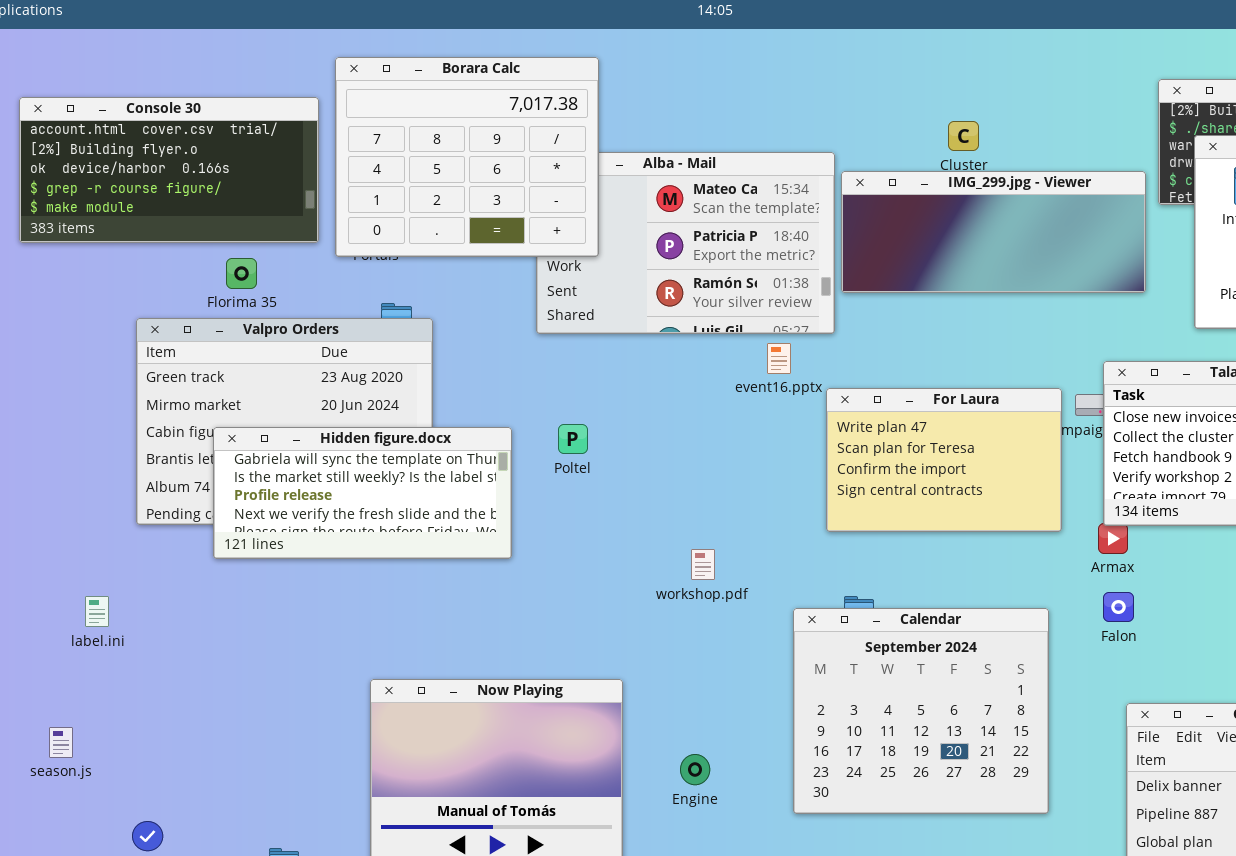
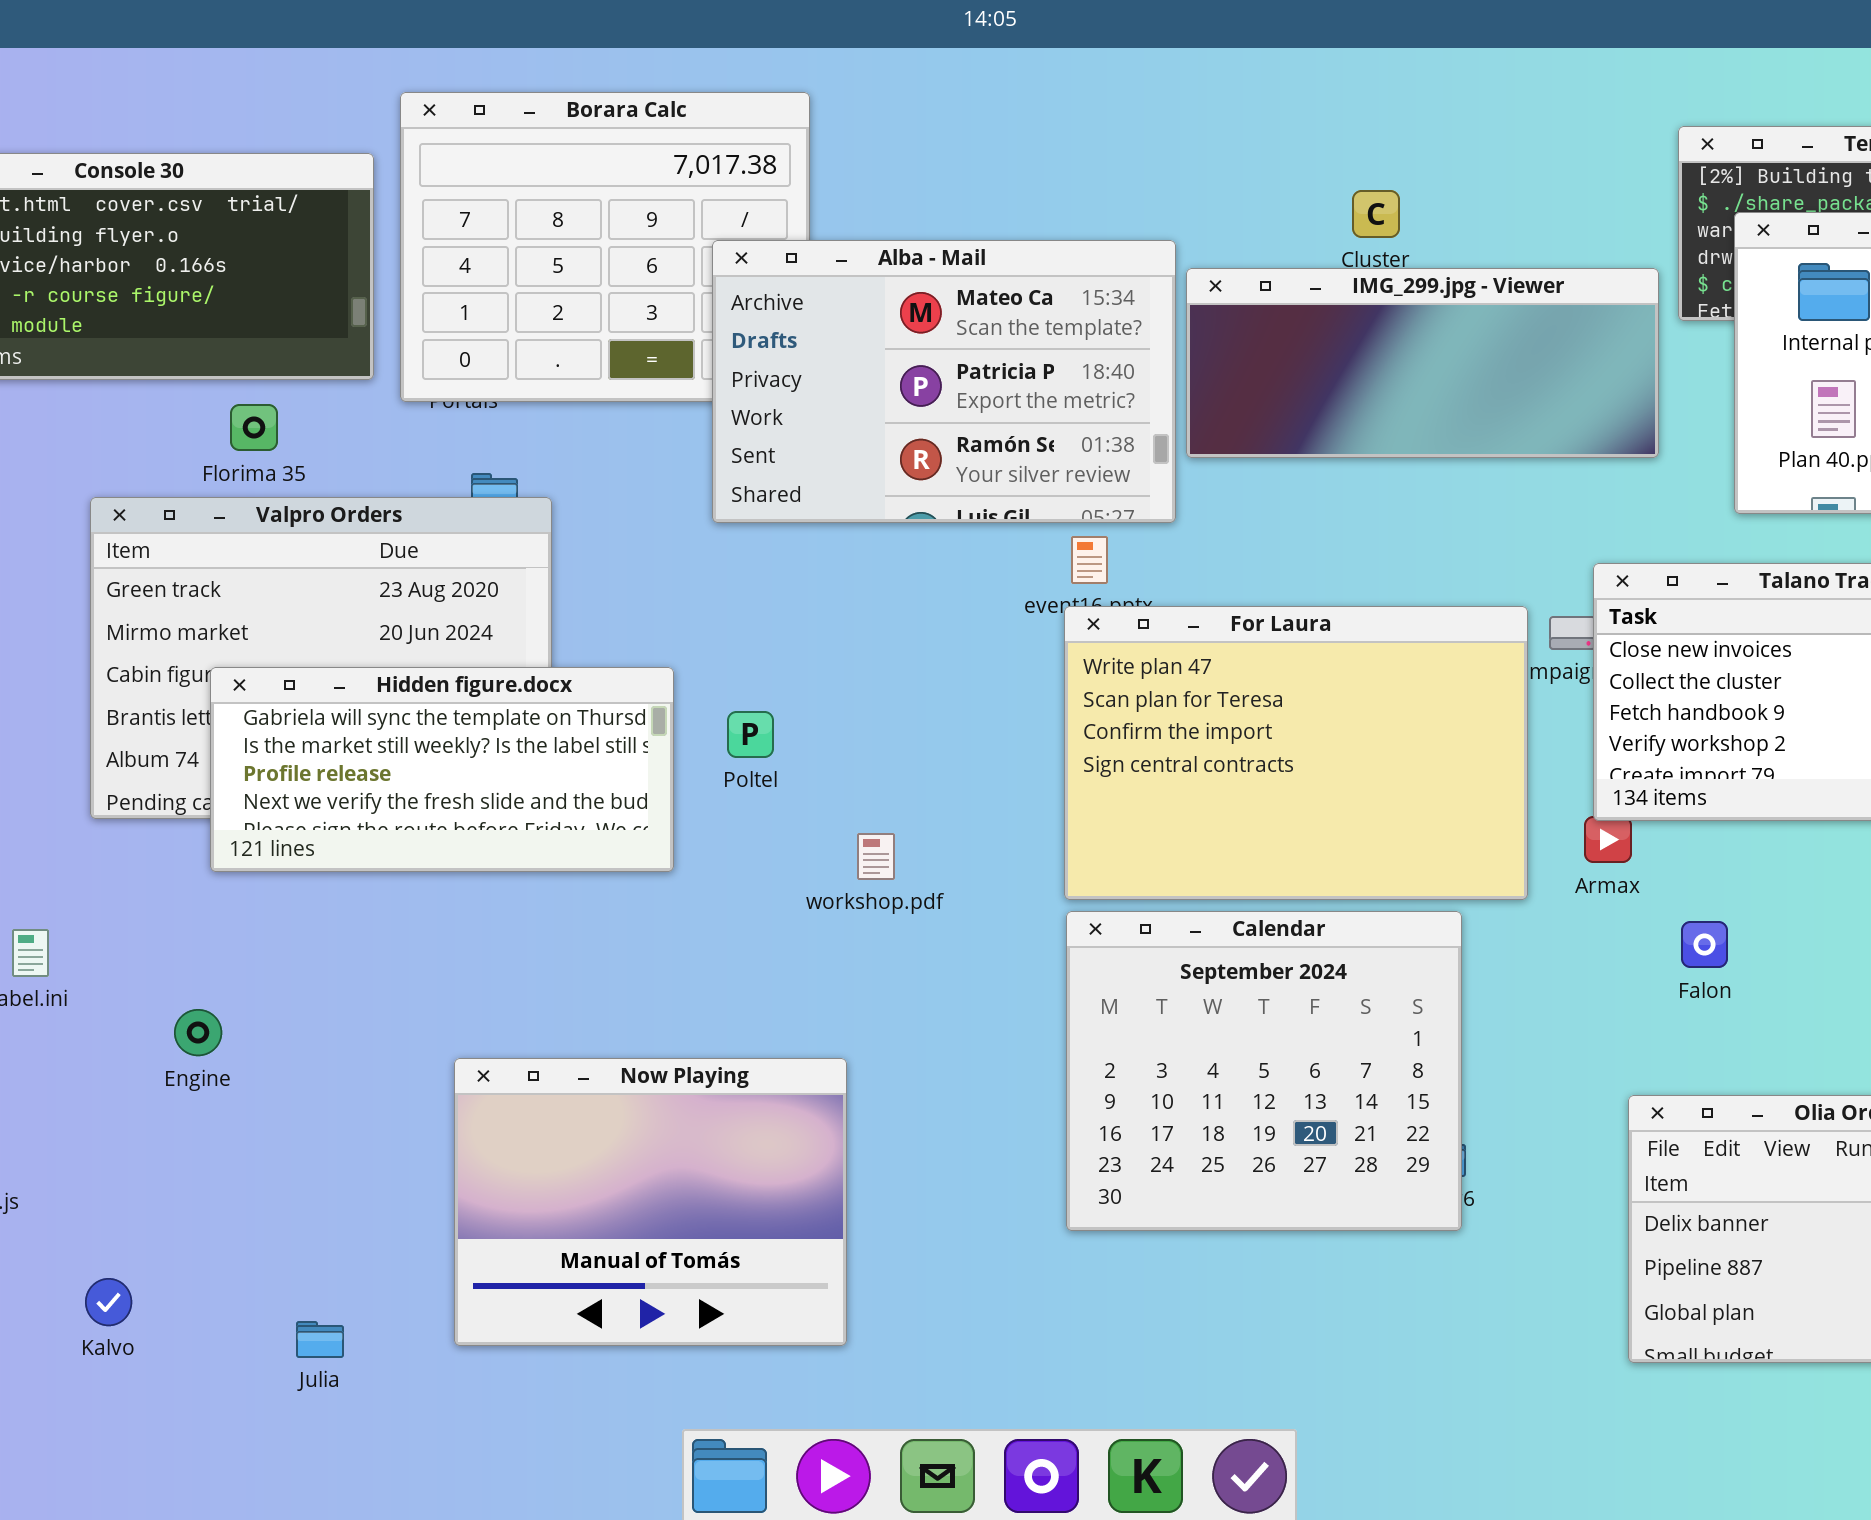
Alba - Mail: [536,152,835,334] -> [712,240,1176,523], raised
For Laura: [826,388,1062,532] -> [1064,606,1528,900], resized
Poltel: [558,424,588,454] -> [727,711,774,758], moved
workshop.pdf: [691,549,715,580] -> [857,833,895,880], moved
Falon: [1103,592,1134,622] -> [1681,921,1728,968], moved
Calendar: [793,608,1049,814] -> [1066,911,1462,1231], moved
Engine: [680,754,710,785] -> [174,1009,222,1056], moved

